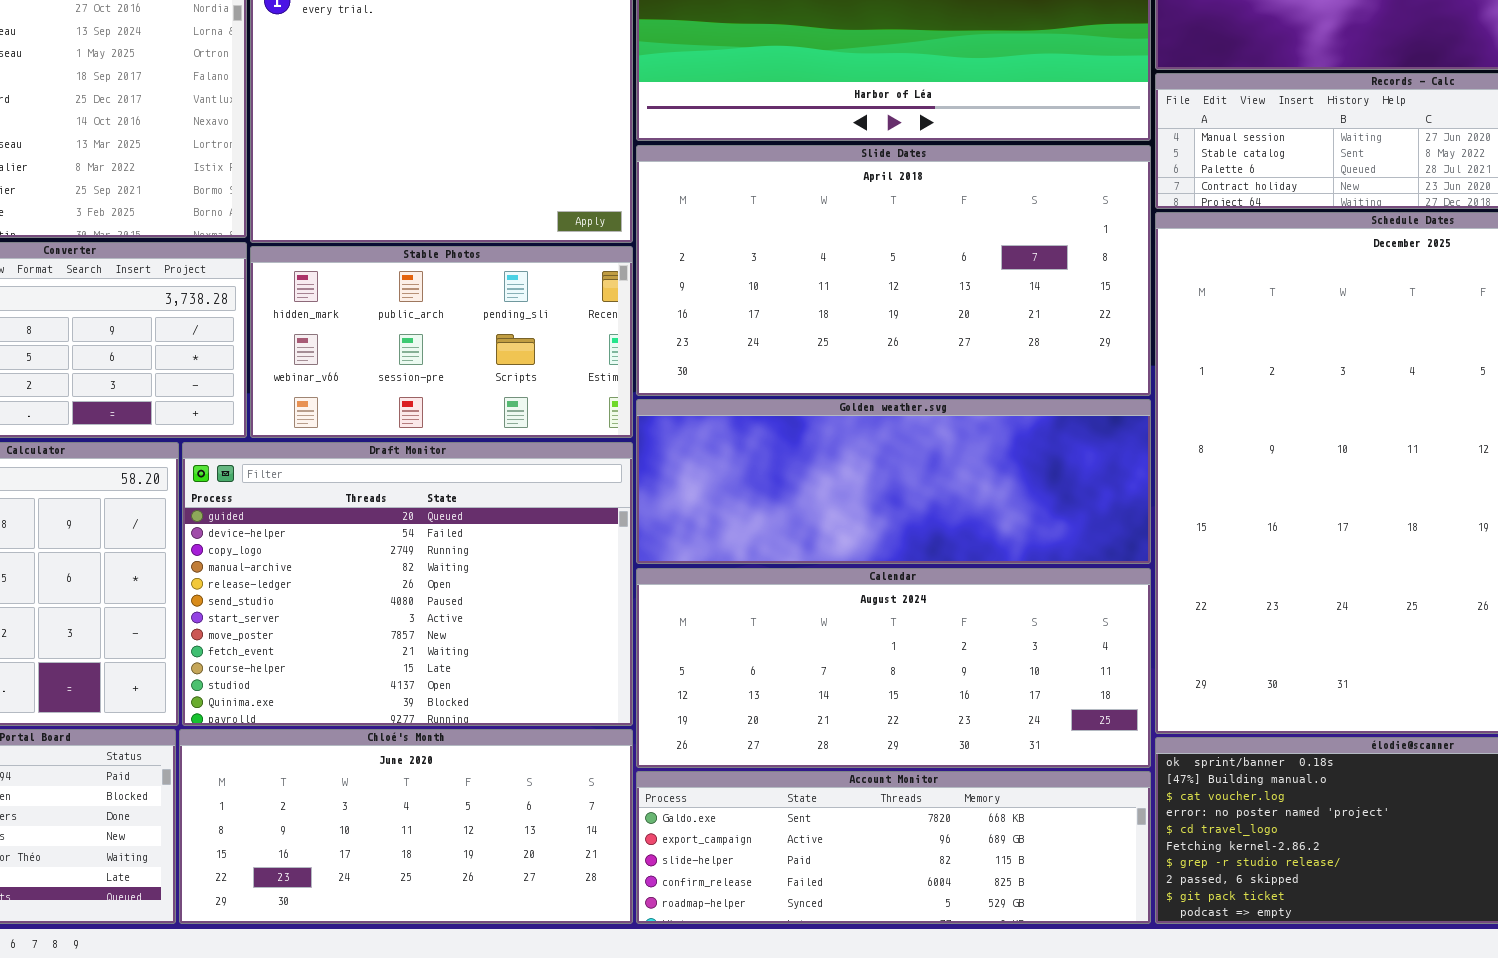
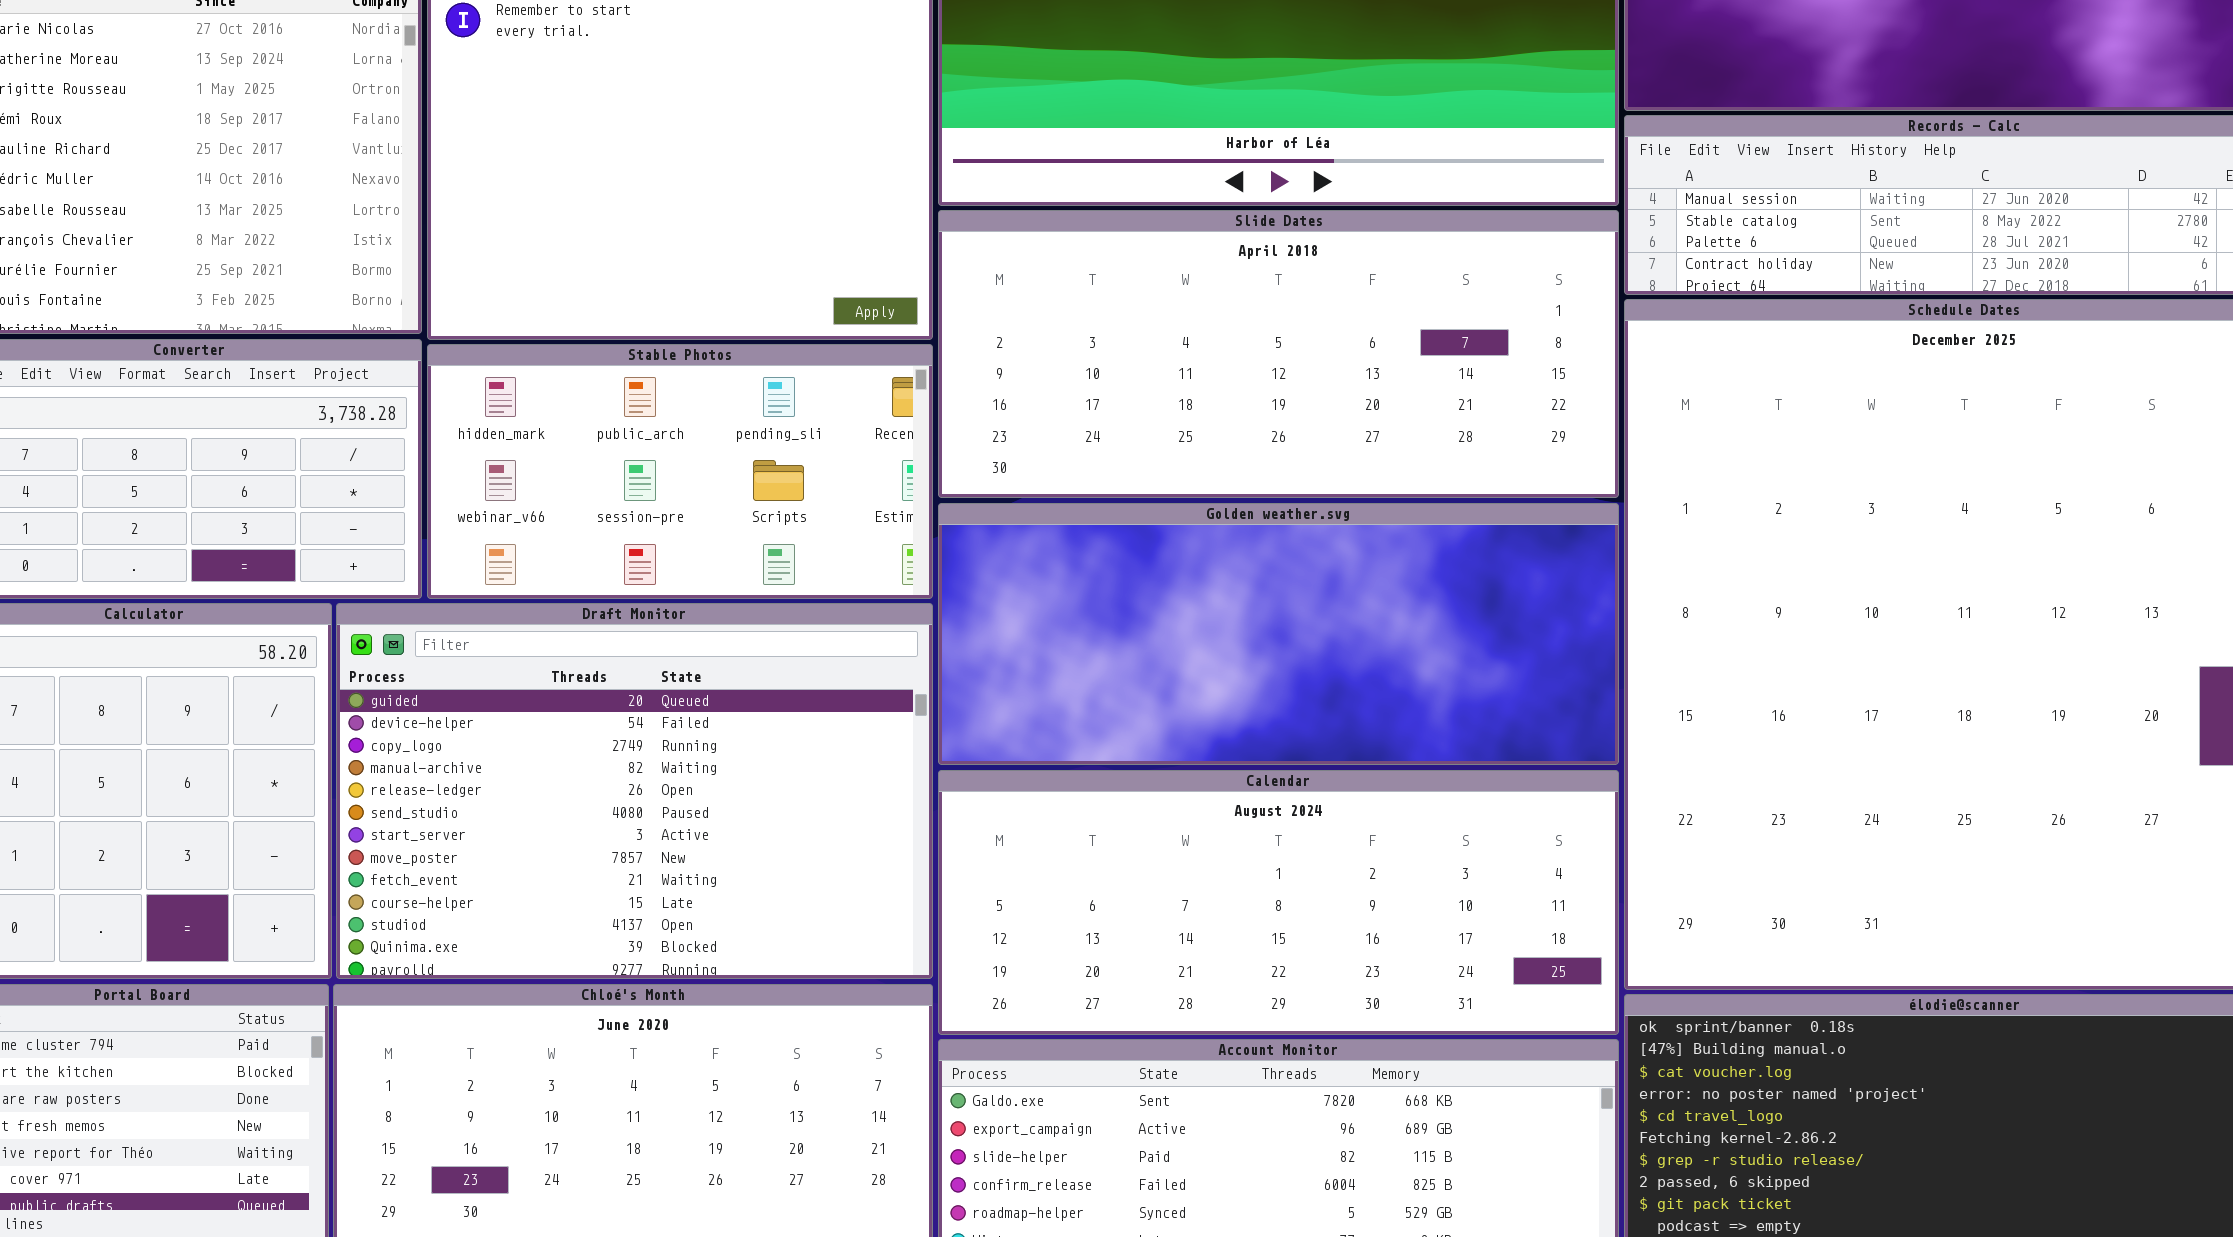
Slide Dates: [636,145,1151,396] -> [938,210,1619,498], resized
Golden weather.svg: [636,399,1151,564] -> [938,503,1619,765], resized

